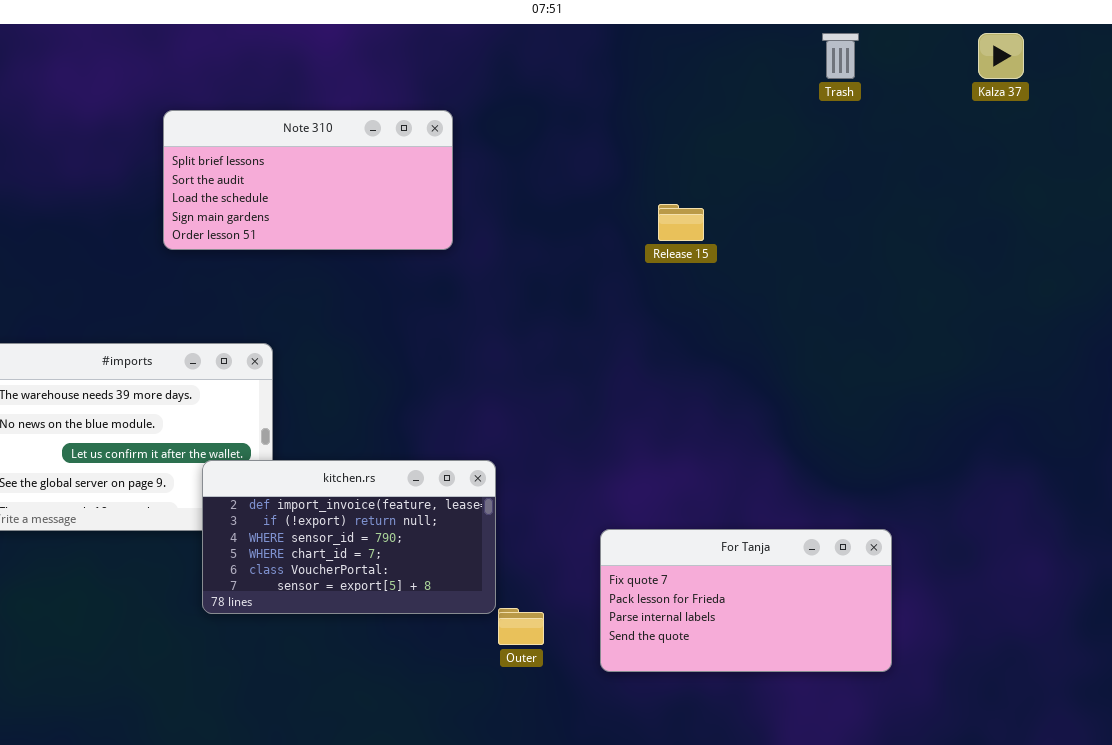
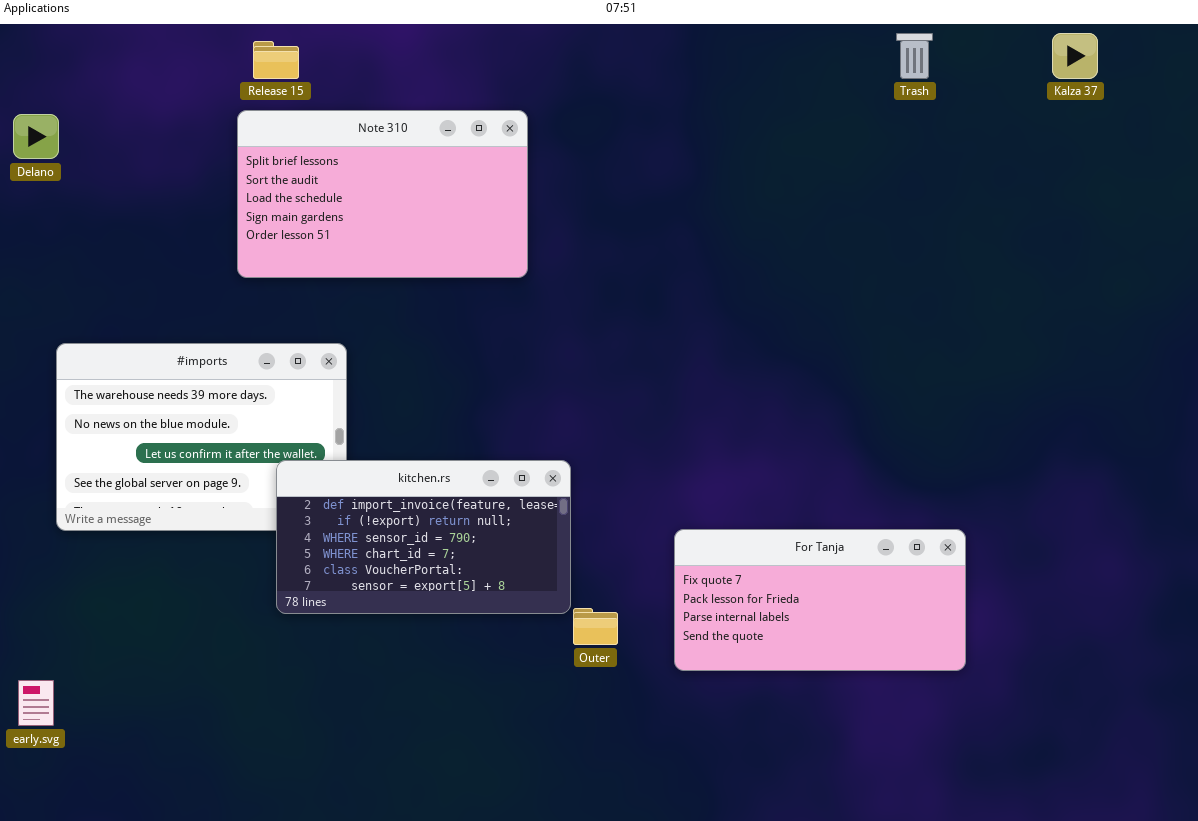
Note 310: [163,110,453,250] -> [237,110,528,278], resized
Release 15: [658,204,704,241] -> [253,41,299,79], moved

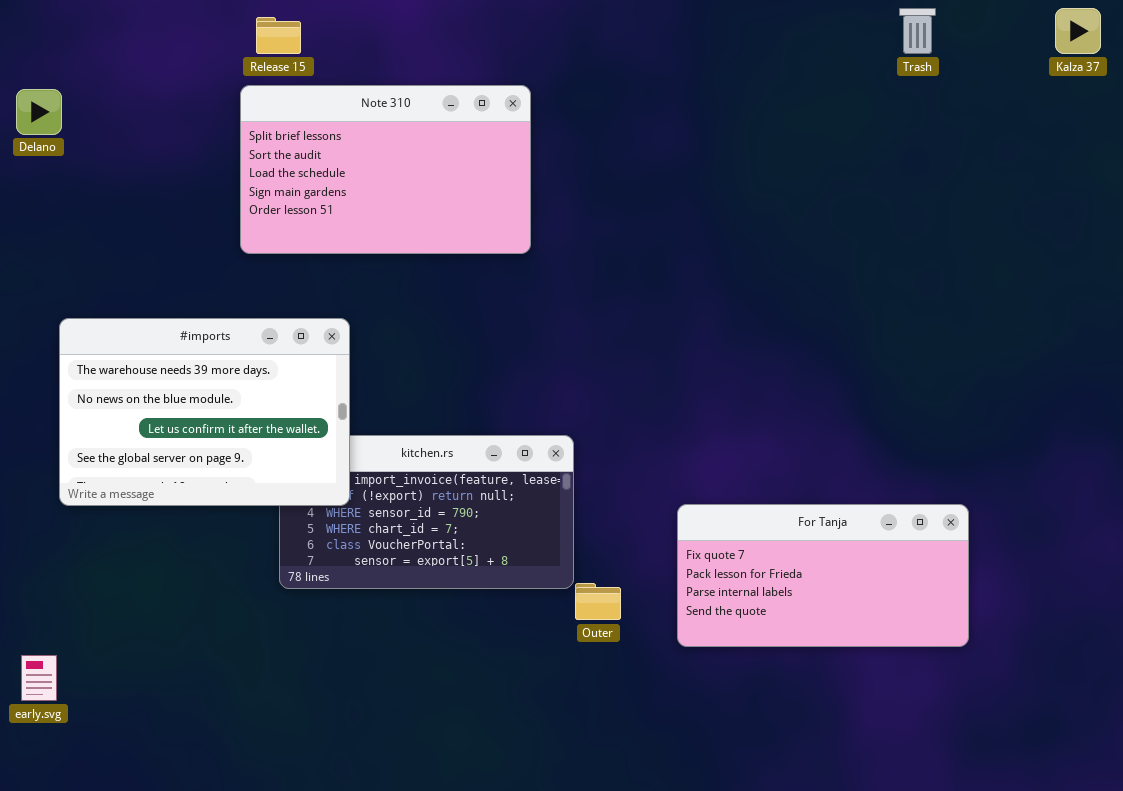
#imports: [56,343,347,531] -> [59,318,350,506], raised

